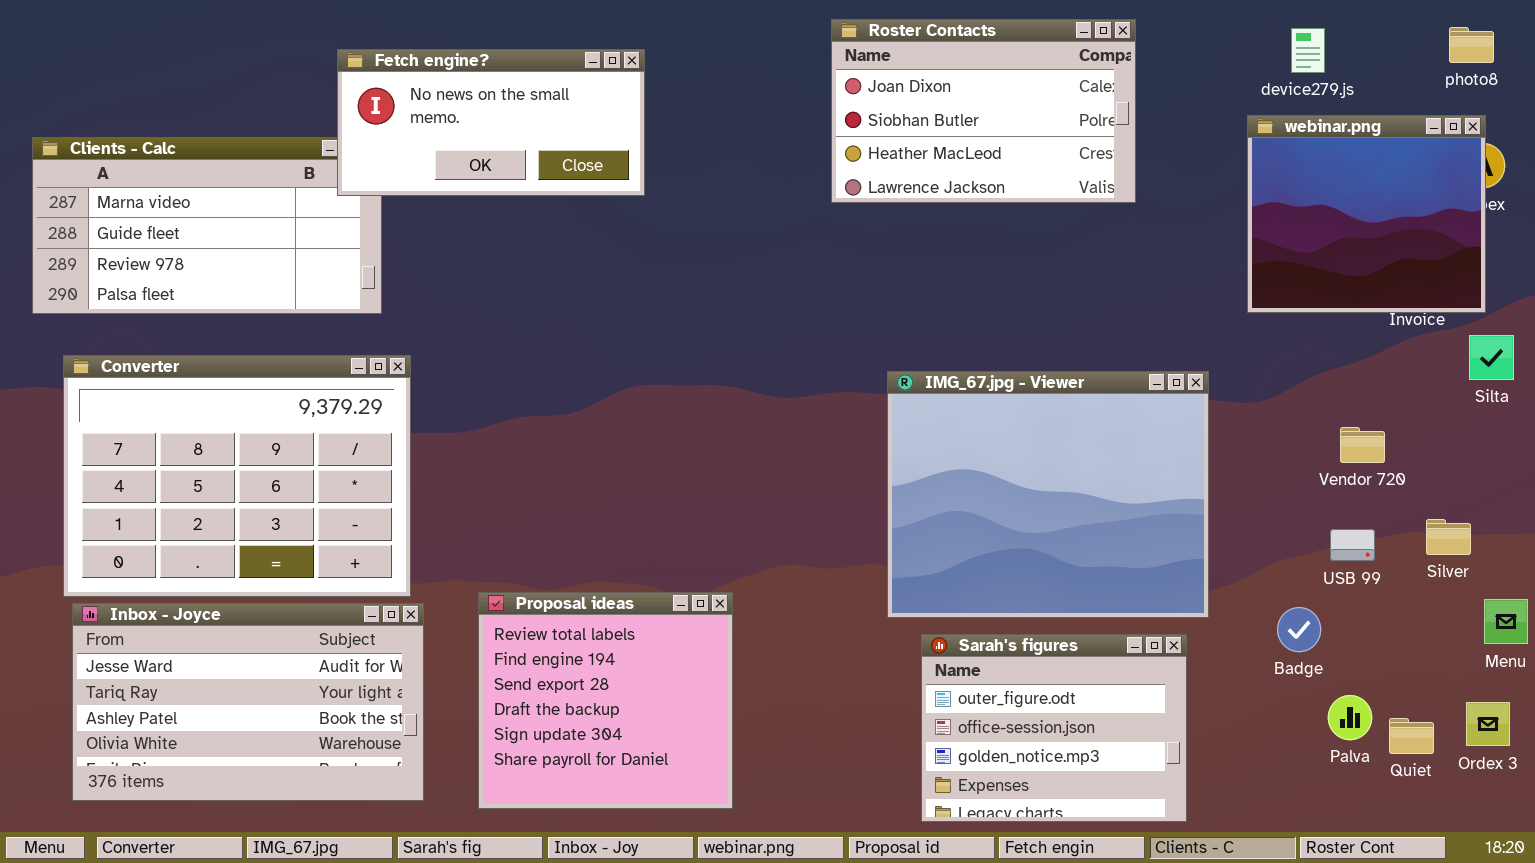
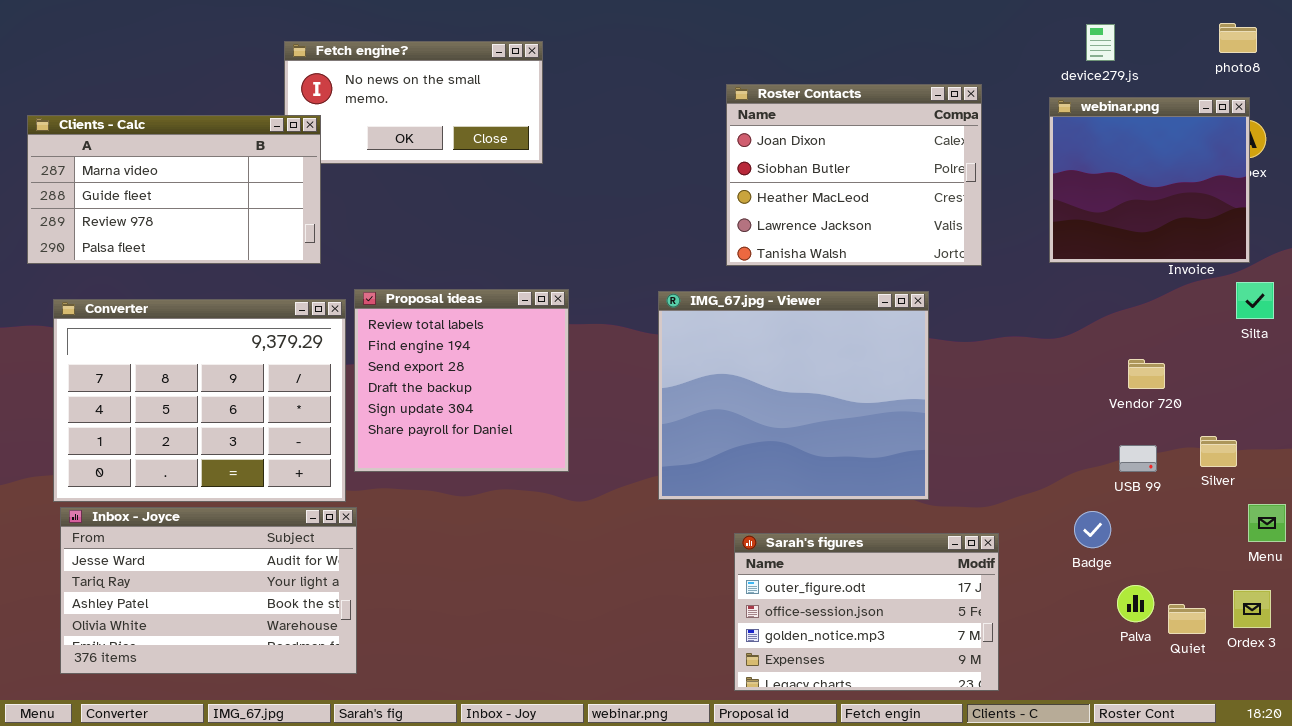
Roster Contacts: [831,19,1136,203] -> [726,84,982,266], moved, resized
Clients - Calc: [32,137,382,314] -> [27,115,321,264], raised
IMG_67.jpg - Viewer: [887,371,1209,618] -> [658,291,929,500], moved
Proposal ideas: [478,592,733,809] -> [354,289,569,472], moved
Sarah's figures: [921,634,1187,822] -> [734,533,999,691], resized

